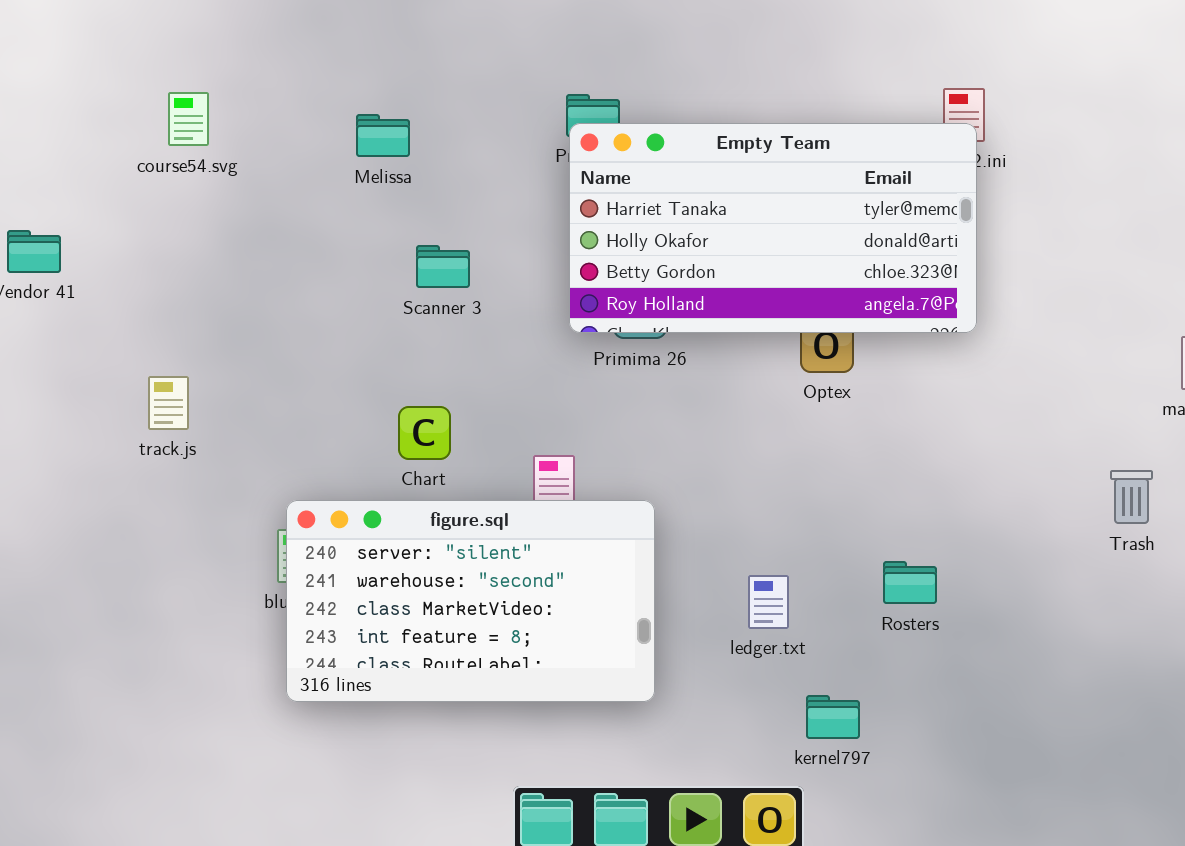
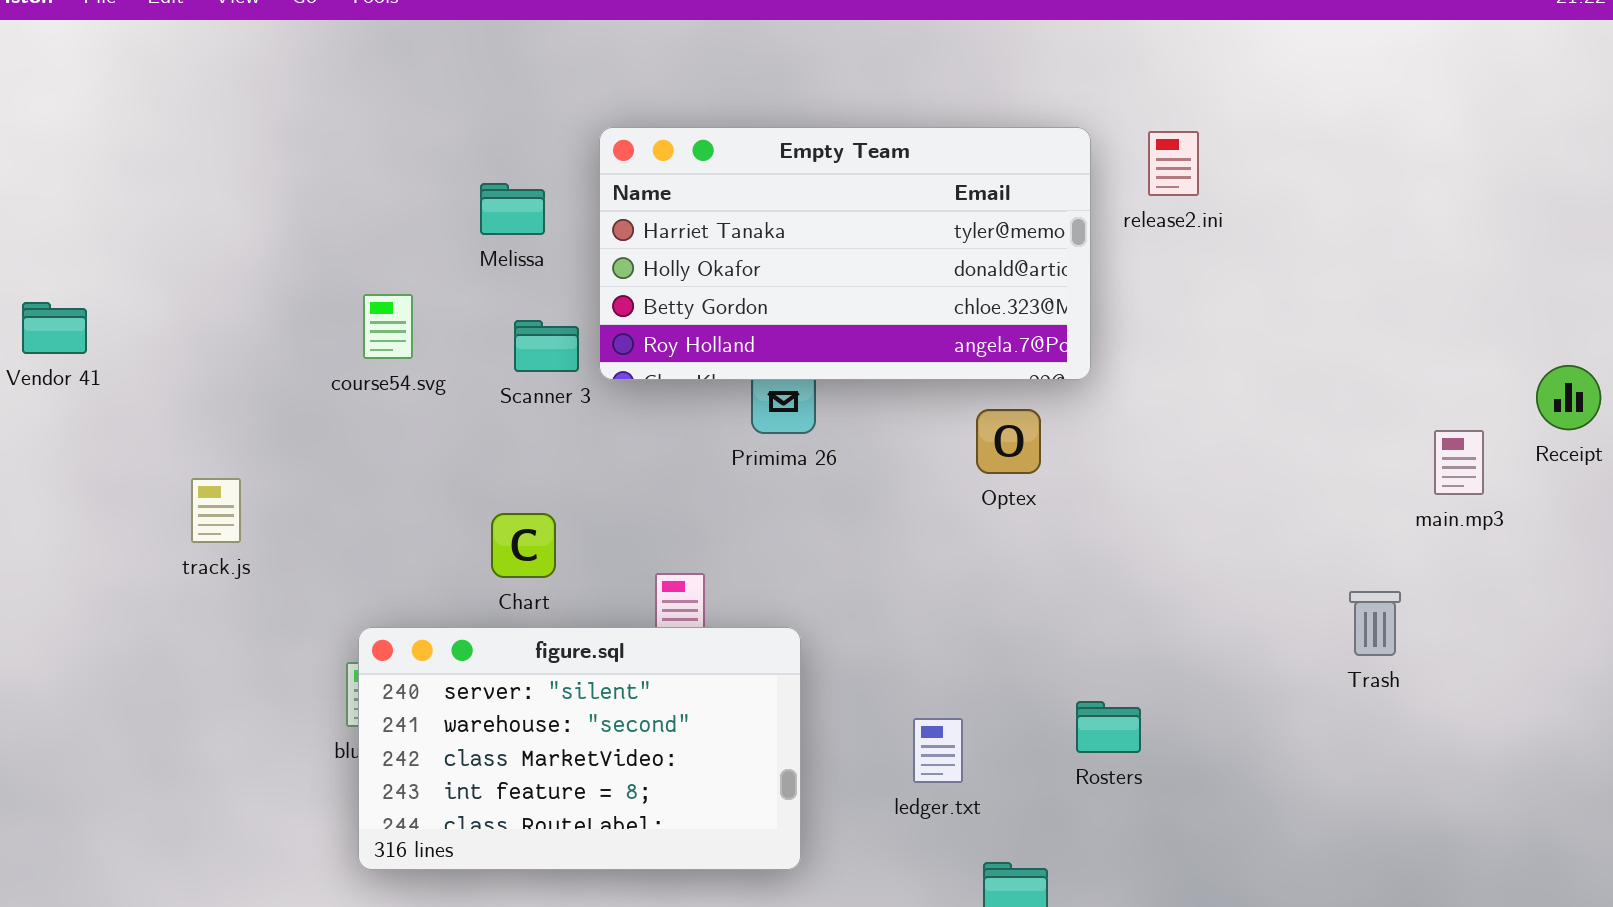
course54.svg: [168,92,209,146] -> [363,294,413,359], moved
Melissa: [356,114,410,157] -> [480,183,545,235], moved
Empty Team: [569,123,977,333] -> [599,127,1091,380], moved

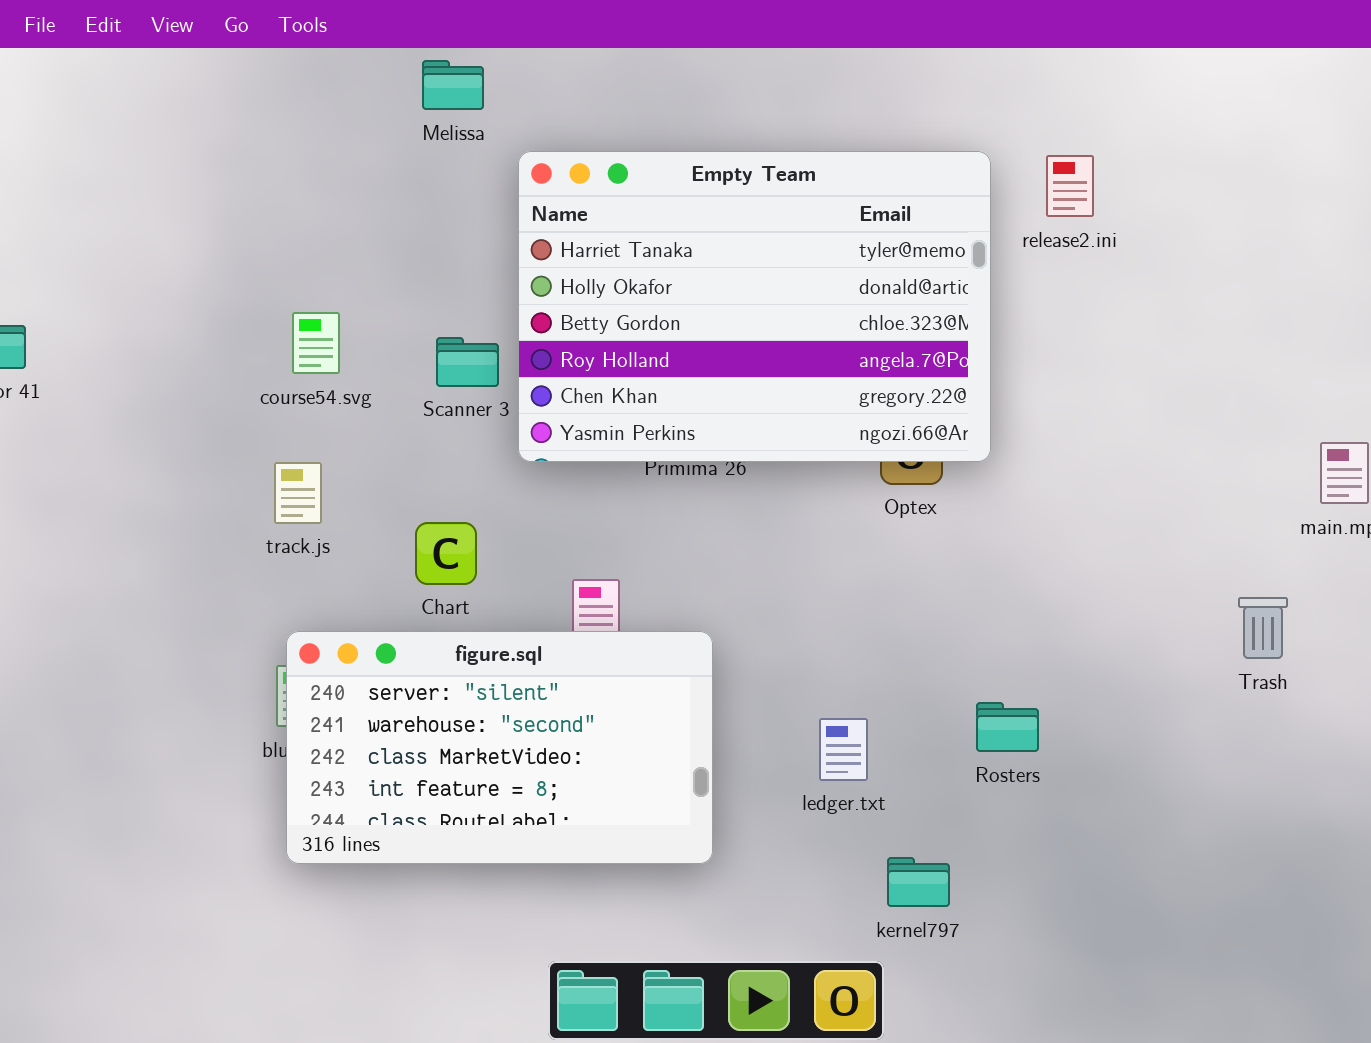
Empty Team: [599,127,1091,380] -> [518,151,991,462], resized
Melissa: [480,183,545,235] -> [422,60,484,110], moved
track.js: [191,478,241,543] -> [274,462,322,524], moved

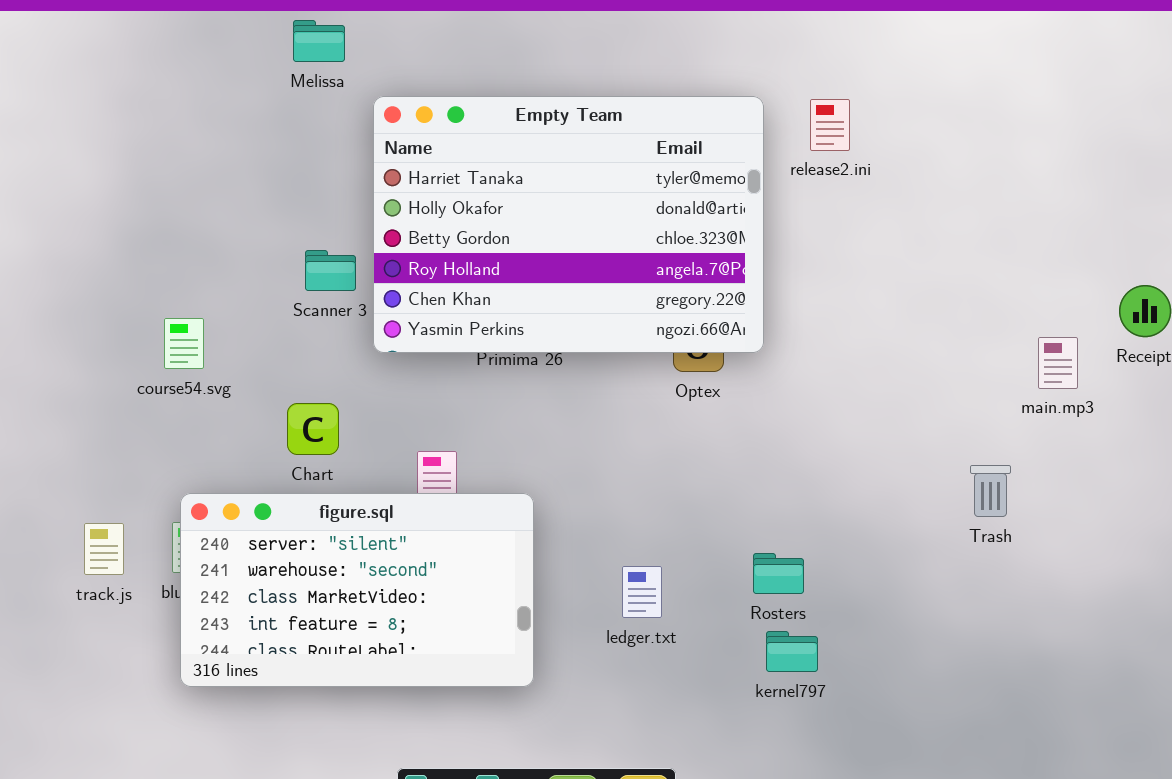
course54.svg: [292,312,340,374] -> [164,318,204,369], moved
track.js: [274,462,322,524] -> [84,523,124,575], moved
kernel797: [887,857,950,907] -> [766,631,818,672], moved

